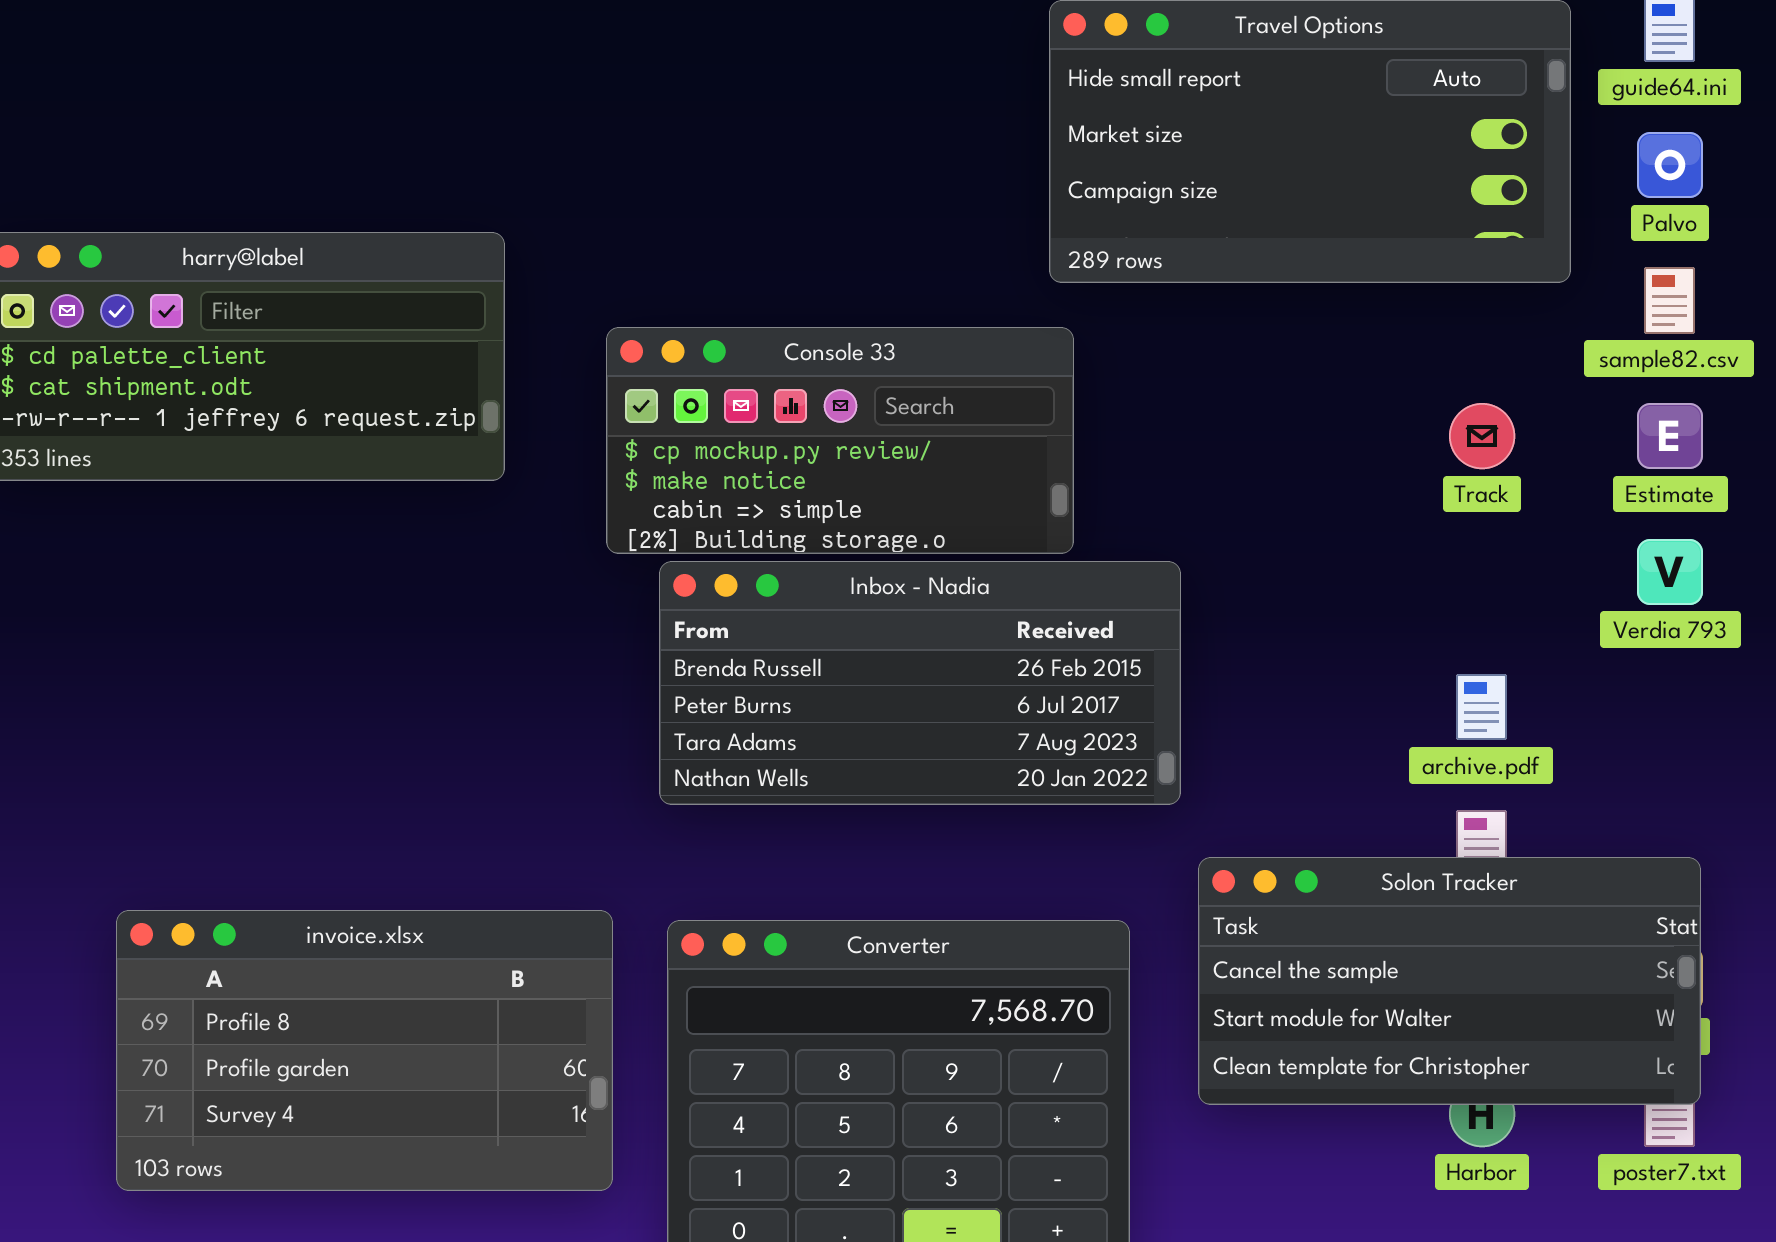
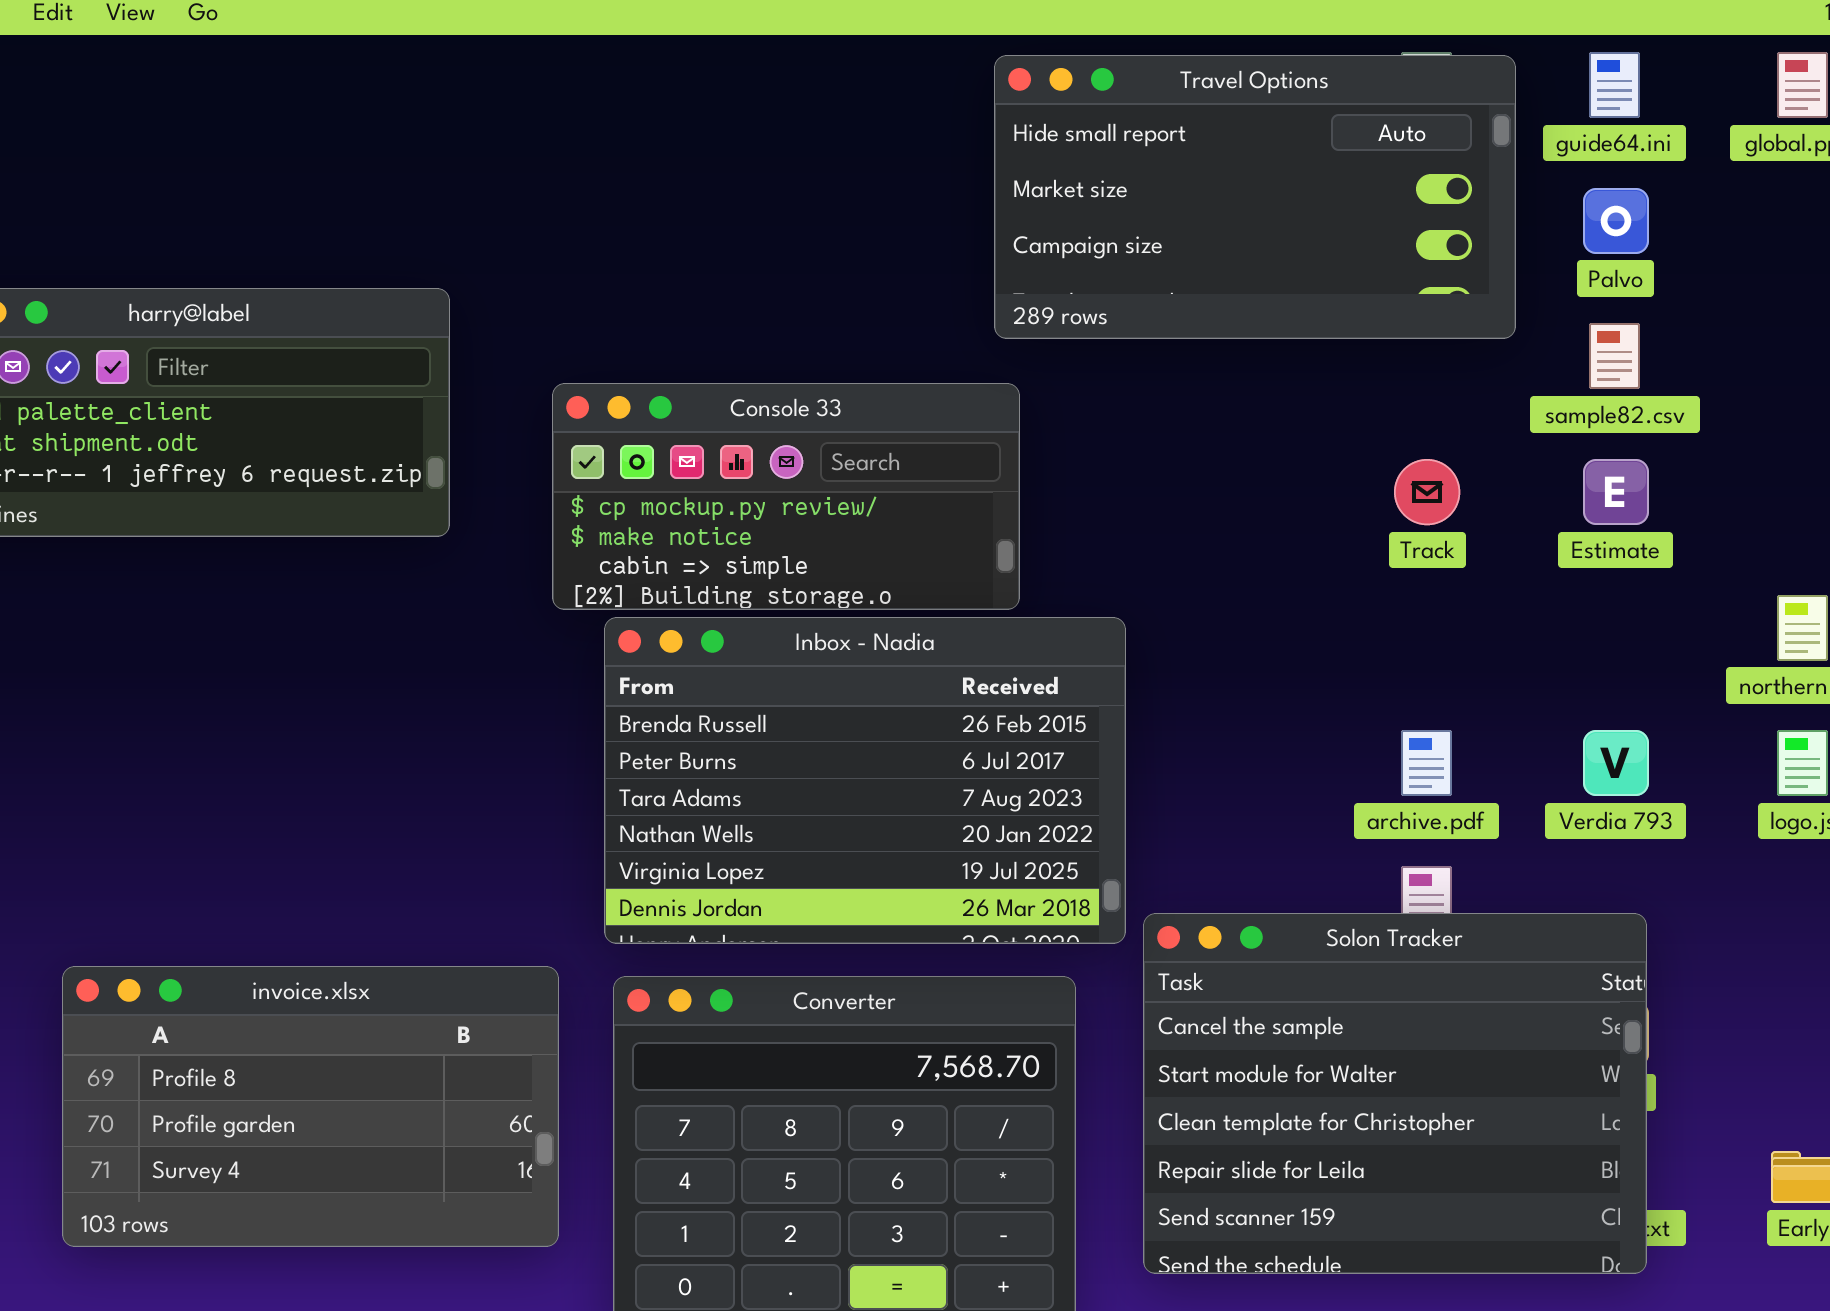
Verdia 793: [1637,539,1703,605] -> [1583,730,1649,796], moved
Inbox - Nadia: [659,561,1181,805] -> [604,617,1126,944], resized
Solon Tracker: [1198,857,1701,1105] -> [1143,913,1647,1274], resized

